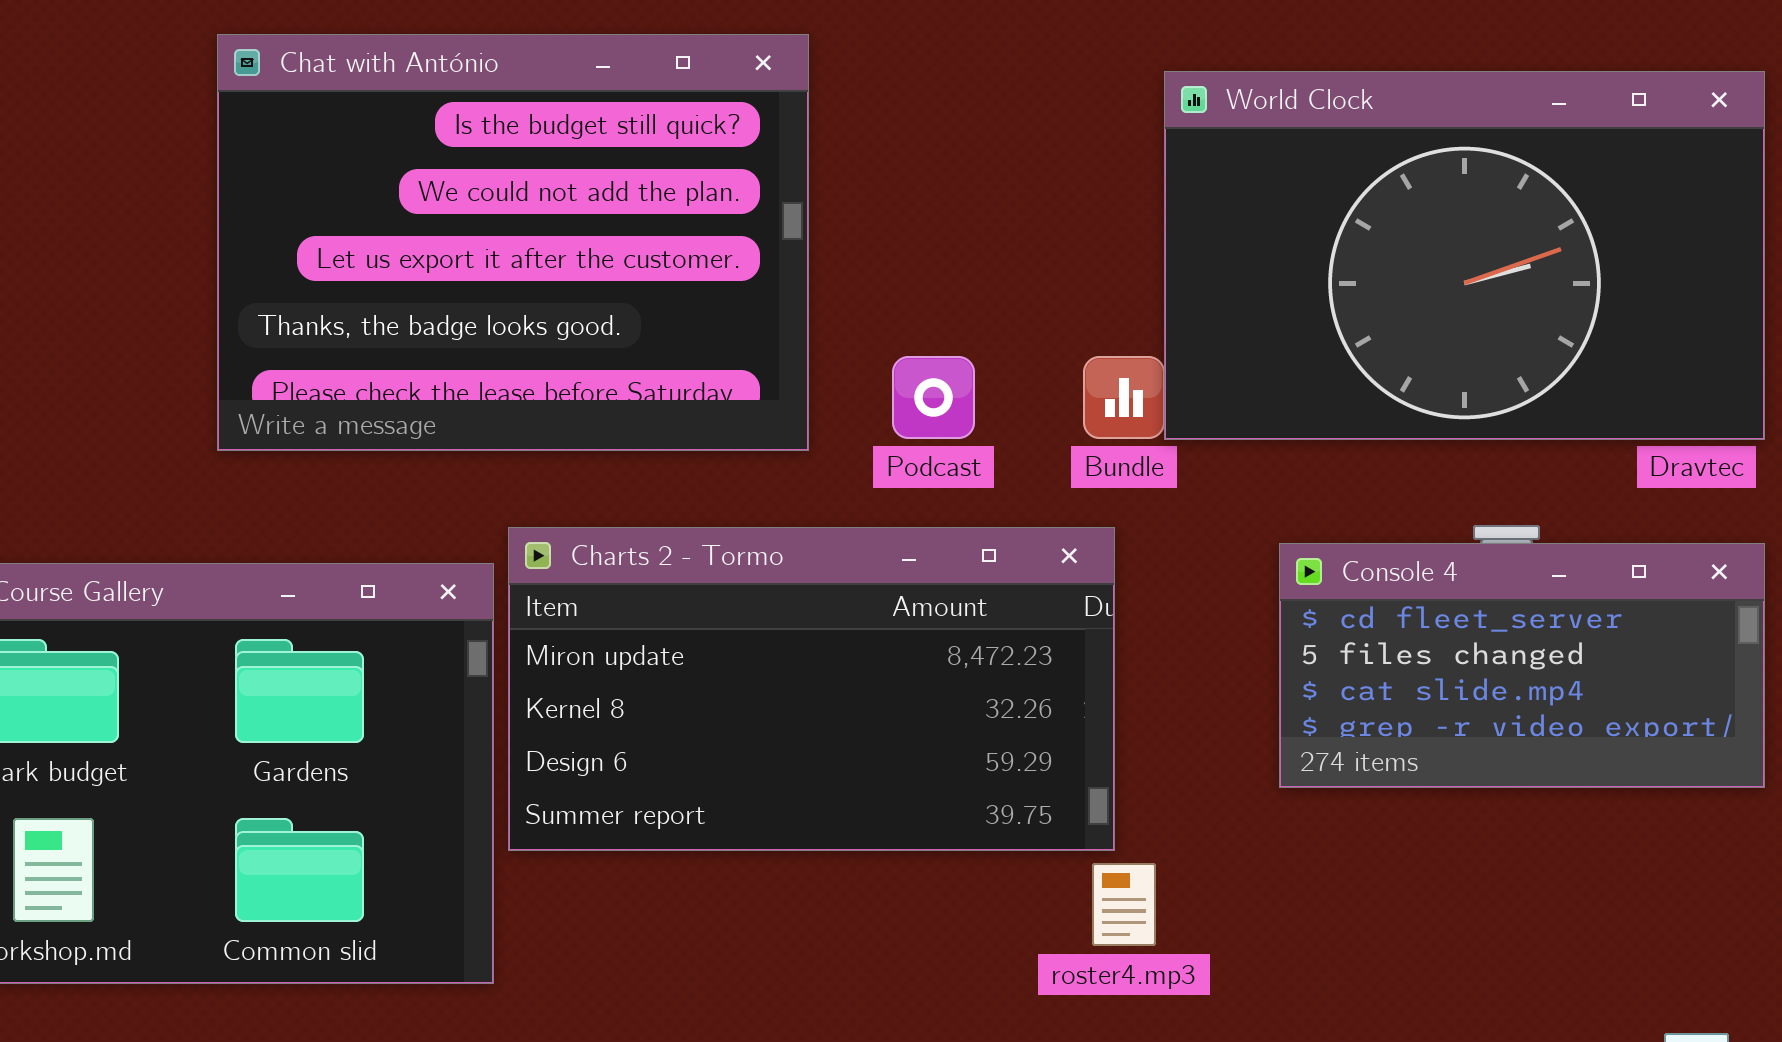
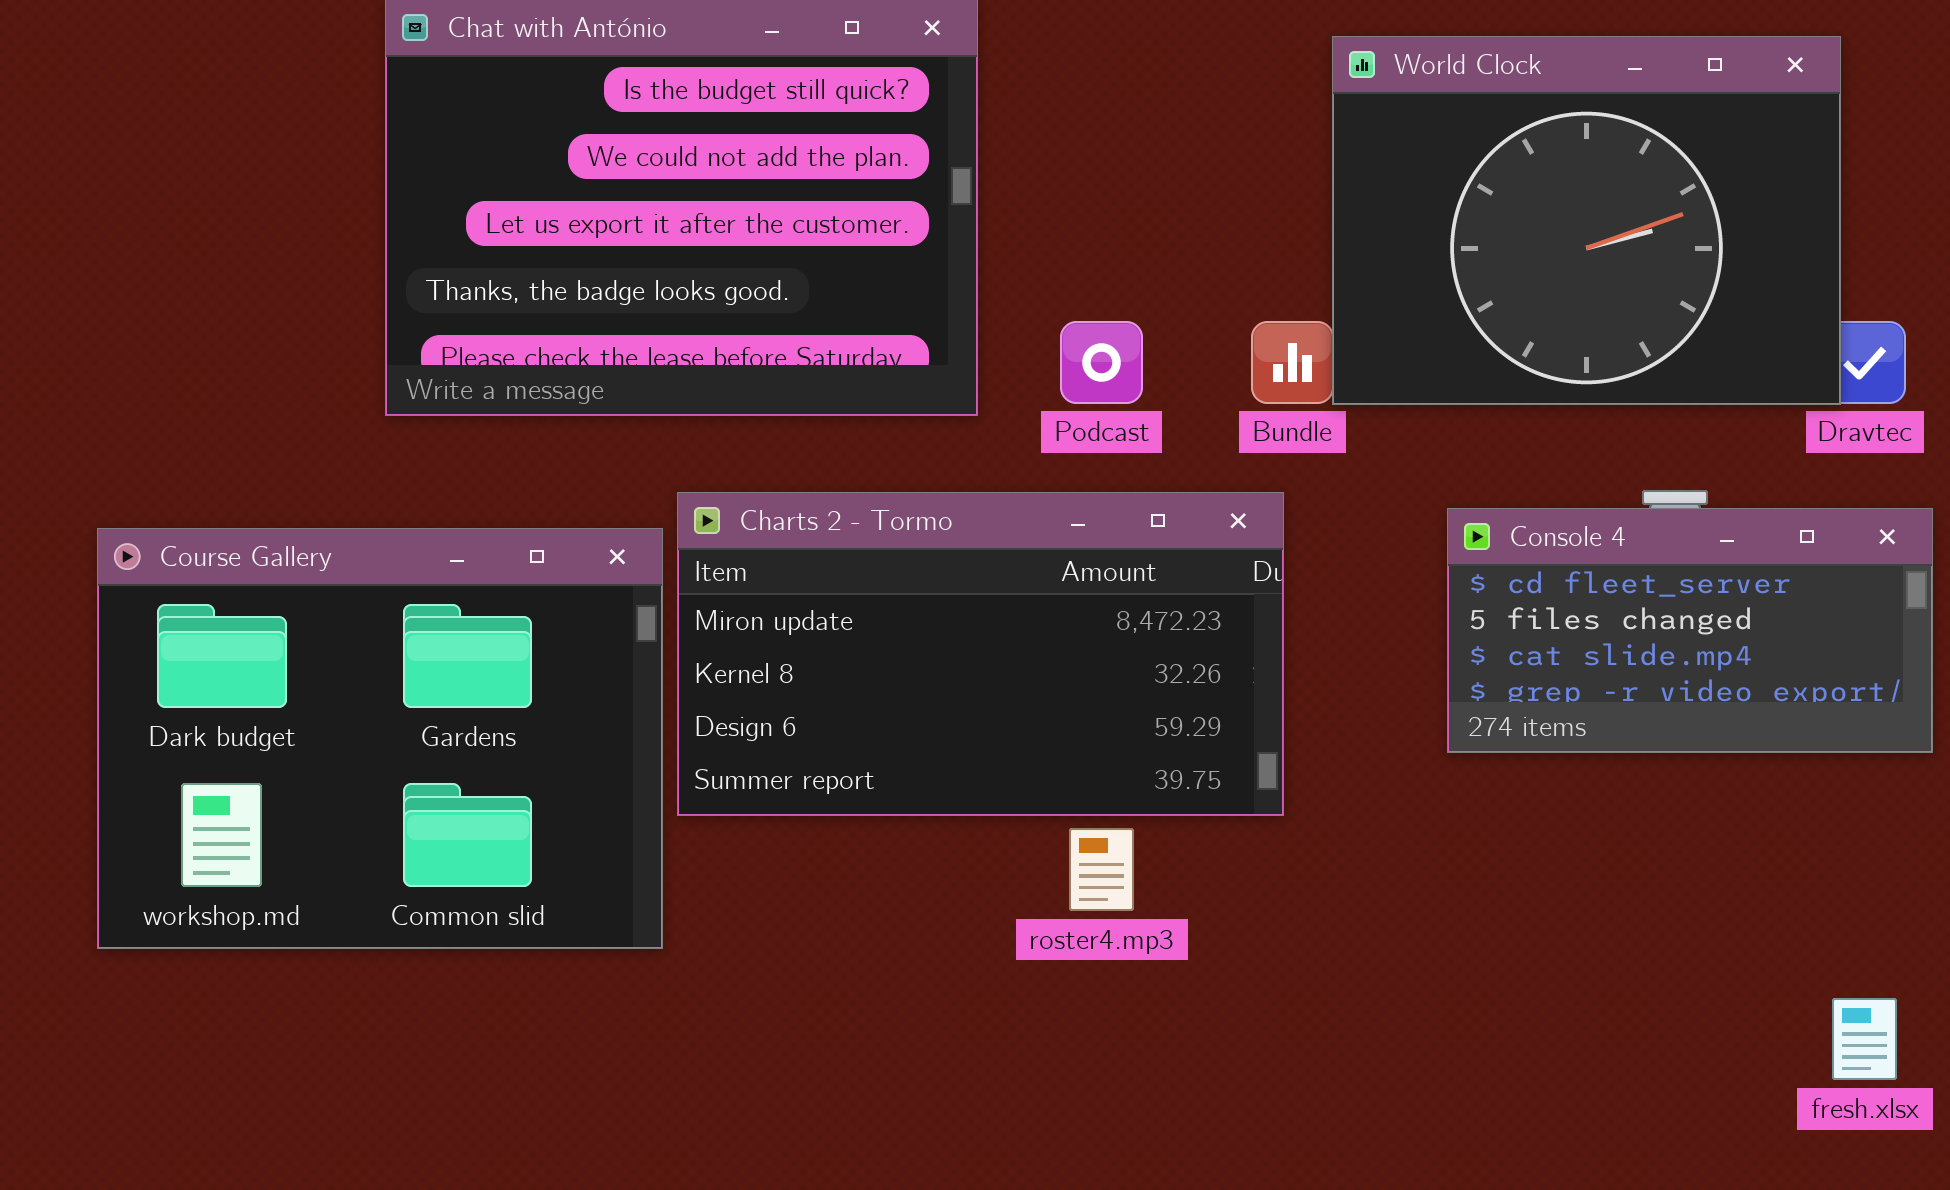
World Clock: [1164,71,1765,440] -> [1332,36,1841,405], resized
roster4.mp3: [1092,863,1156,946] -> [1069,828,1134,911], moved

